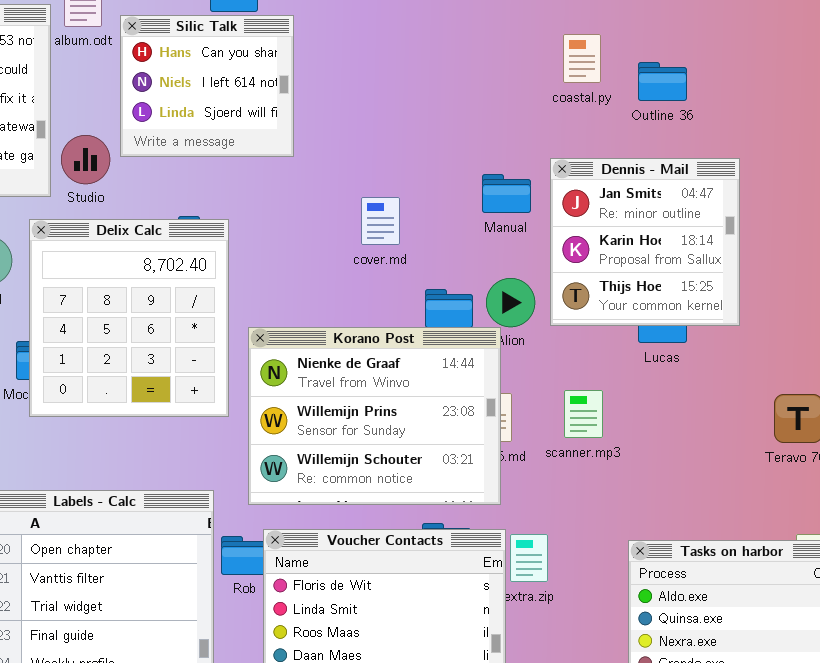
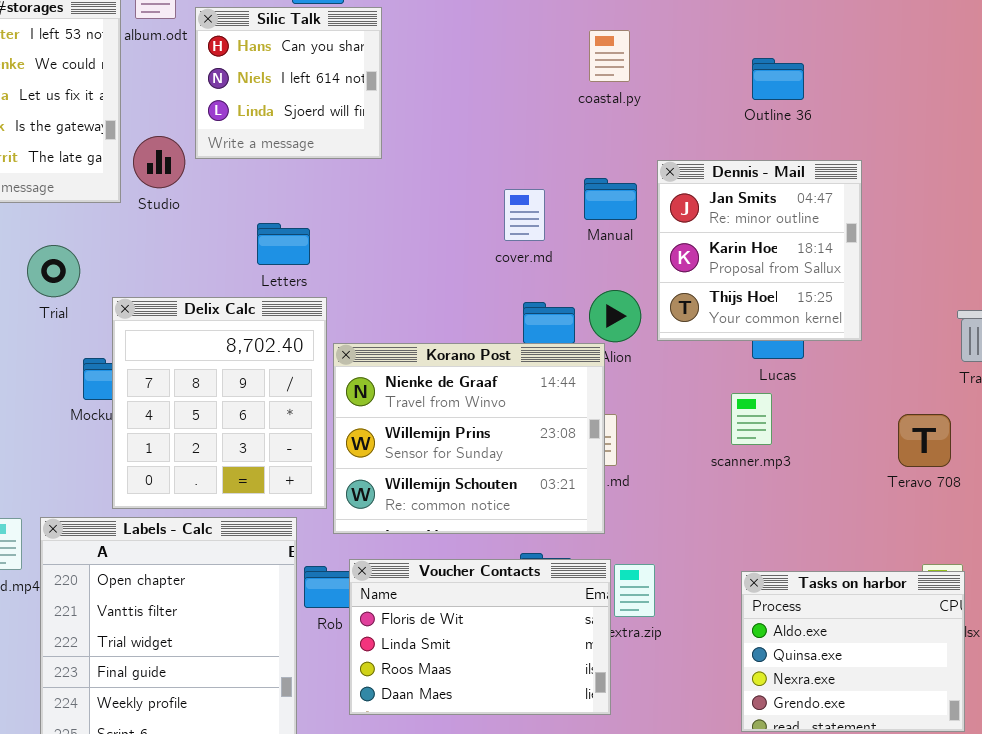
coastal.py: [563,34,601,83] -> [589,30,630,82], moved
cover.md: [361,197,400,245] -> [504,189,545,241], moved
Delix Calc: [29,219,229,417] -> [112,297,327,509], moved
scanner.mp3: [564,390,603,438] -> [731,393,772,445], moved

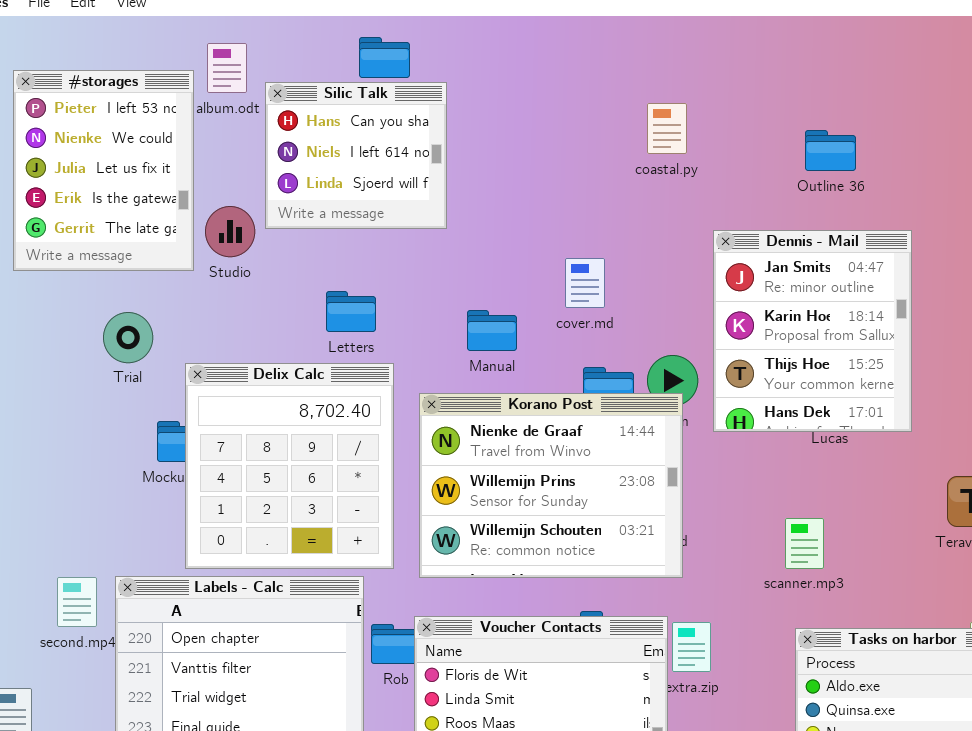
Dennis - Mail: [657,160,862,341] -> [713,230,912,432], resized
Manual: [584,178,637,220] -> [467,310,517,351], moved
Korano Post: [333,343,605,534] -> [419,393,683,578], moved
scanner.mp3: [731,393,772,445] -> [785,518,824,569], moved

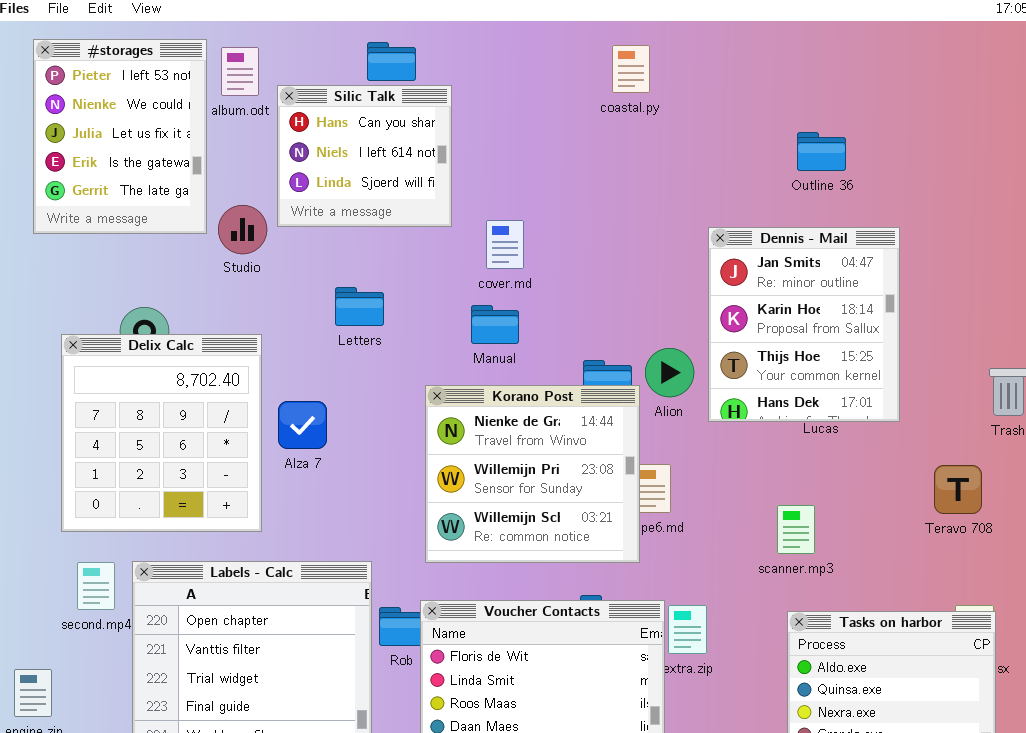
#storages: [13,70,194,271] -> [33,39,207,234], moved
coastal.py: [647,103,687,154] -> [612,45,650,93], moved
cover.md: [565,258,605,308] -> [486,220,524,269], moved
Delix Calc: [185,363,394,569] -> [61,334,262,532], moved
Korano Post: [419,393,683,578] -> [425,385,640,563], resized

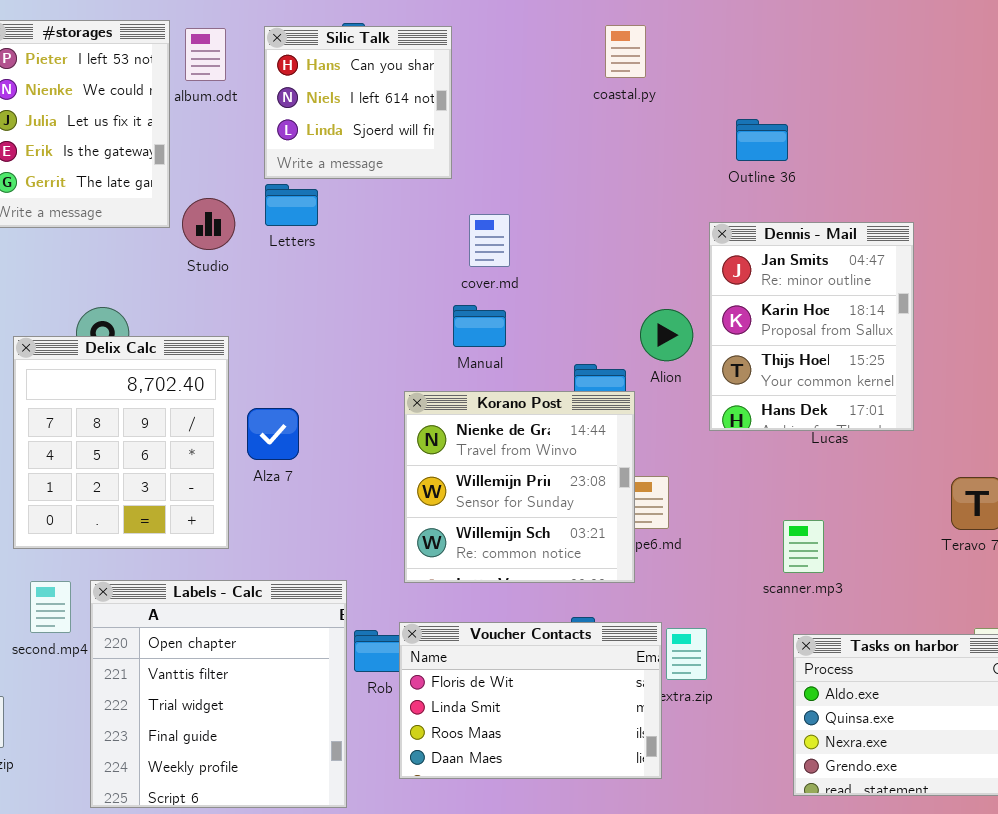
Silic Talk: [277,85,452,227] -> [264,26,452,179], moved
Outline 36: [797,132,846,171] -> [736,119,788,161], moved
Letters: [335,287,384,326] -> [265,184,318,226], moved
Alion: [645,348,694,397] -> [640,309,693,361], moved

